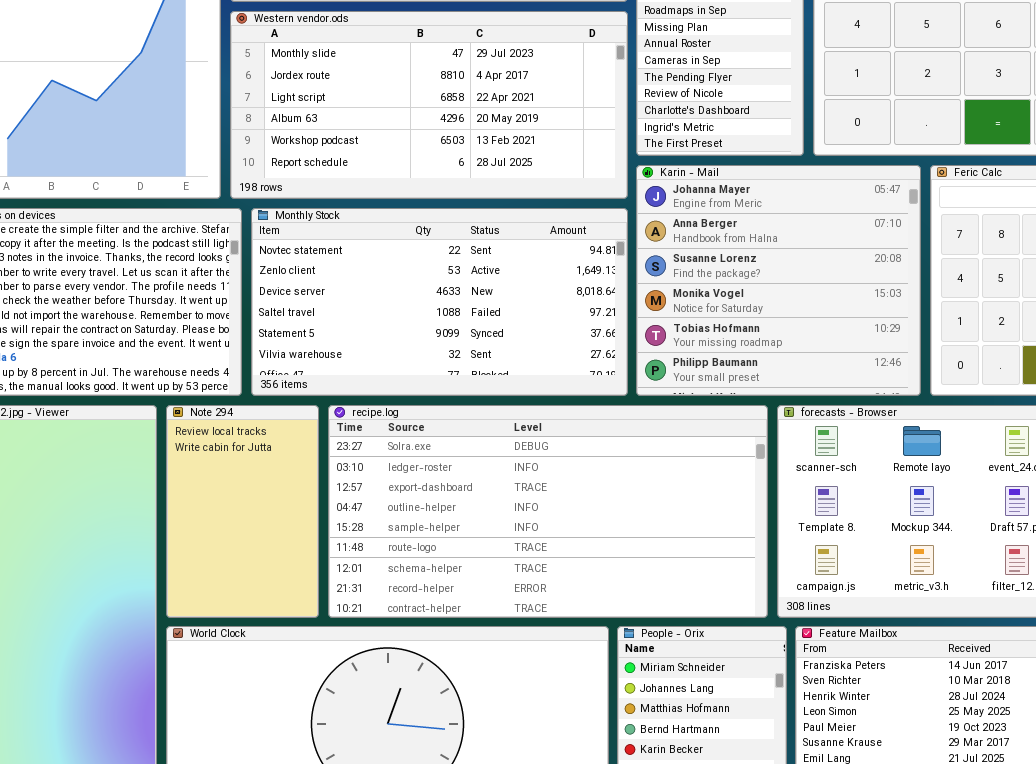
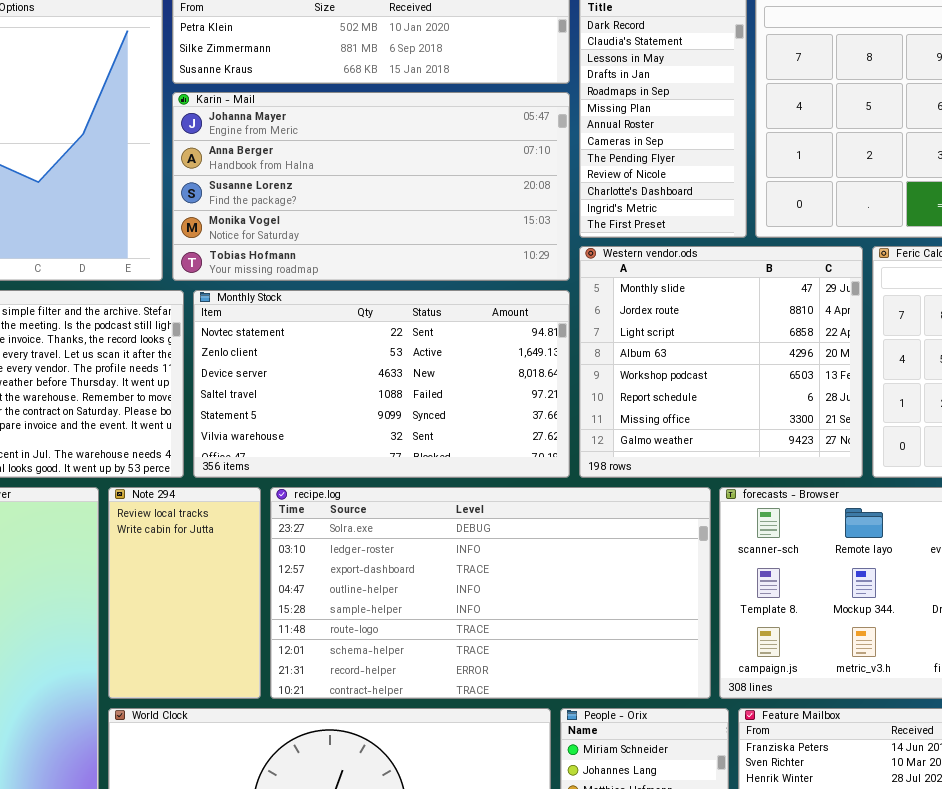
Western vendor.ods: [230,11,628,199] -> [579,246,863,478], moved, resized
Karin - Mail: [636,165,921,396] -> [172,92,570,281], moved, resized

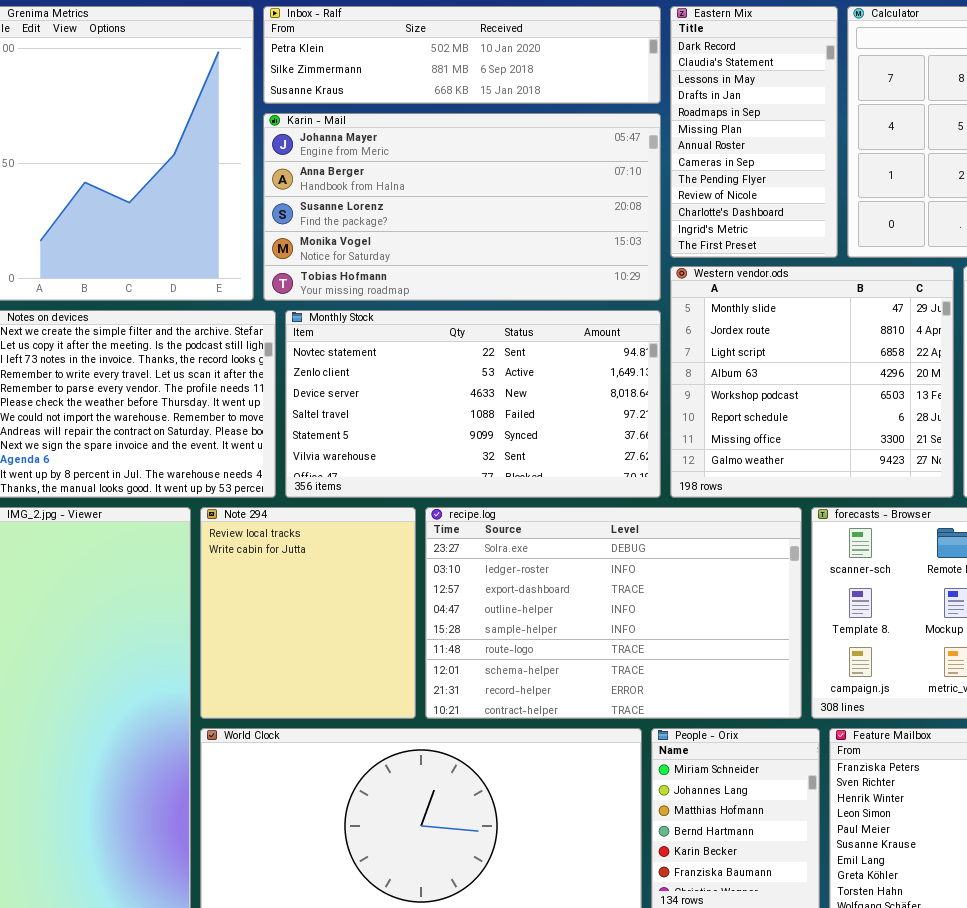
Note 294: [108,487,261,699] -> [200,507,416,719], resized
recipe.log: [270,487,711,699] -> [425,507,802,719], resized

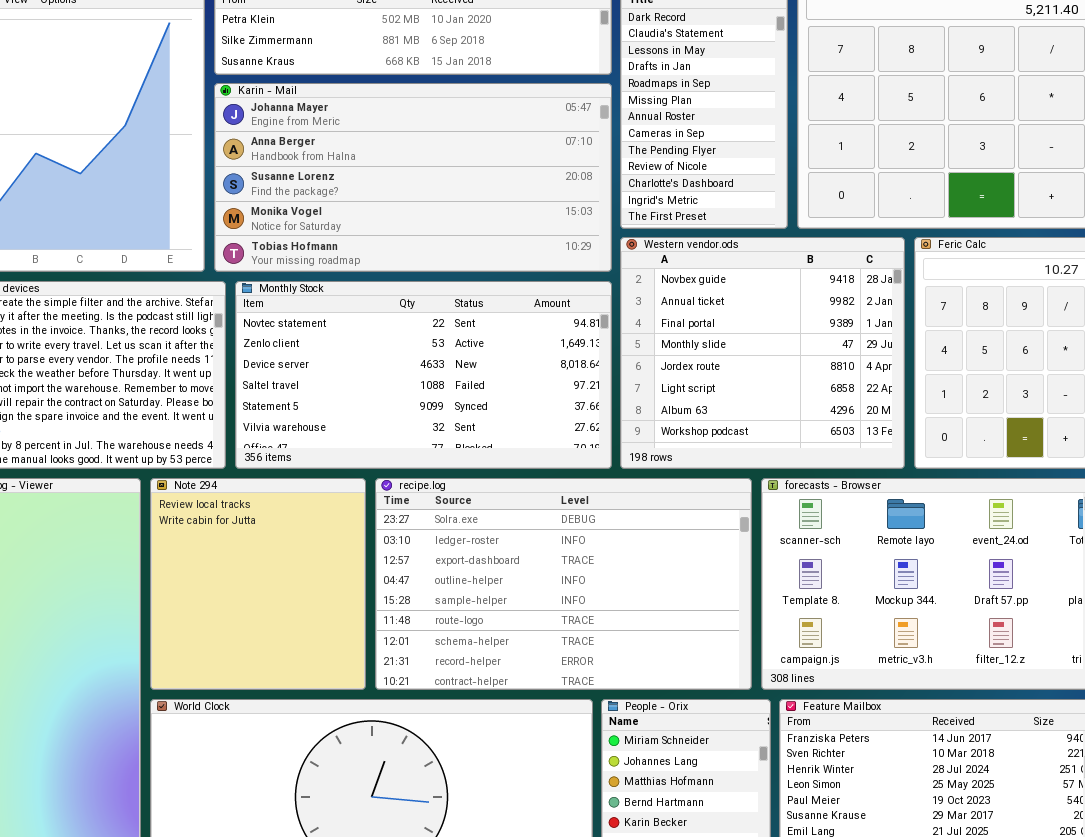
Western vendor.ods: [670,266,954,498] -> [620,237,905,469], scrolled up 3 rows

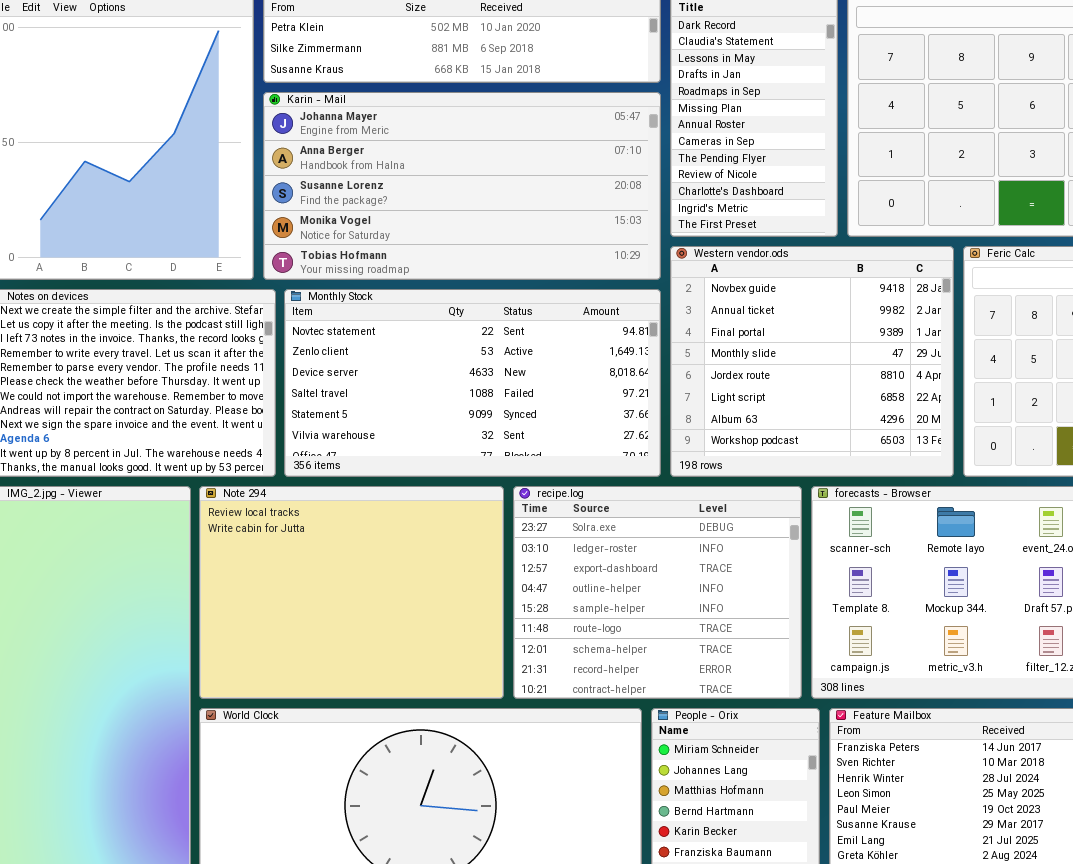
Note 294: [150,478,366,690] -> [199,486,504,699], resized
recipe.log: [375,478,752,690] -> [513,486,802,699], resized

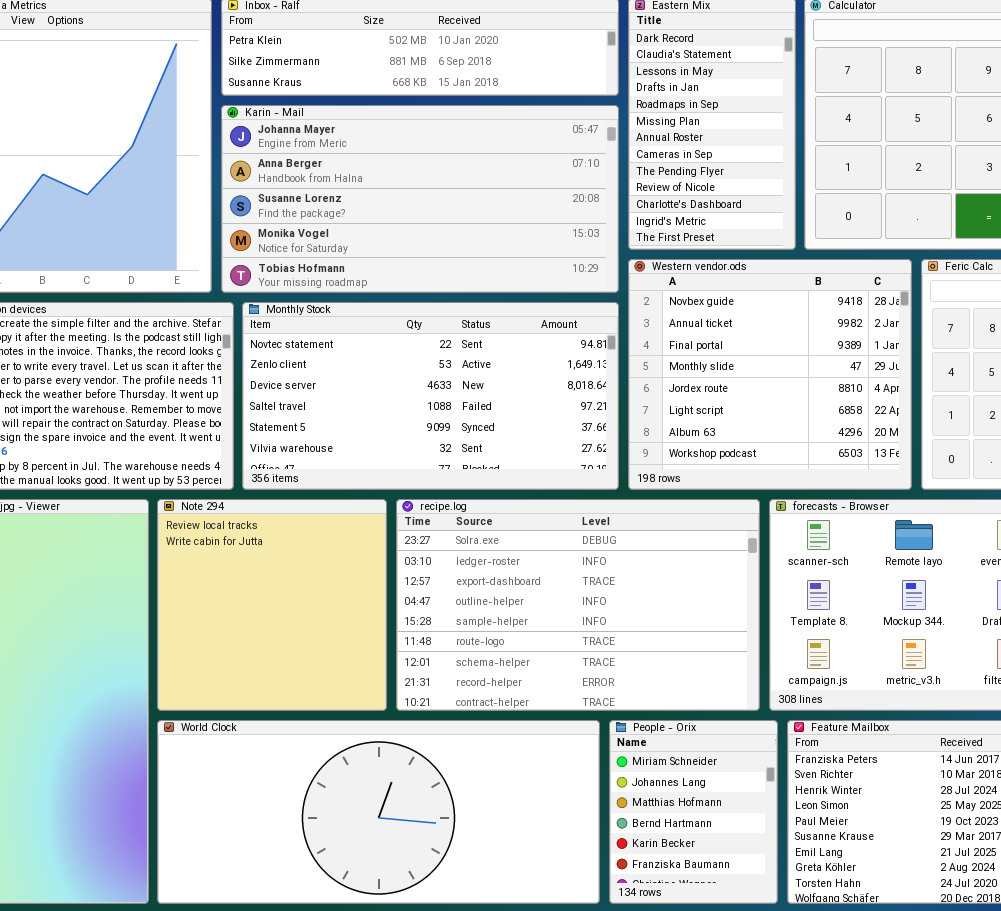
Note 294: [199,486,504,699] -> [157,499,387,711], resized
recipe.log: [513,486,802,699] -> [396,499,760,711], resized

